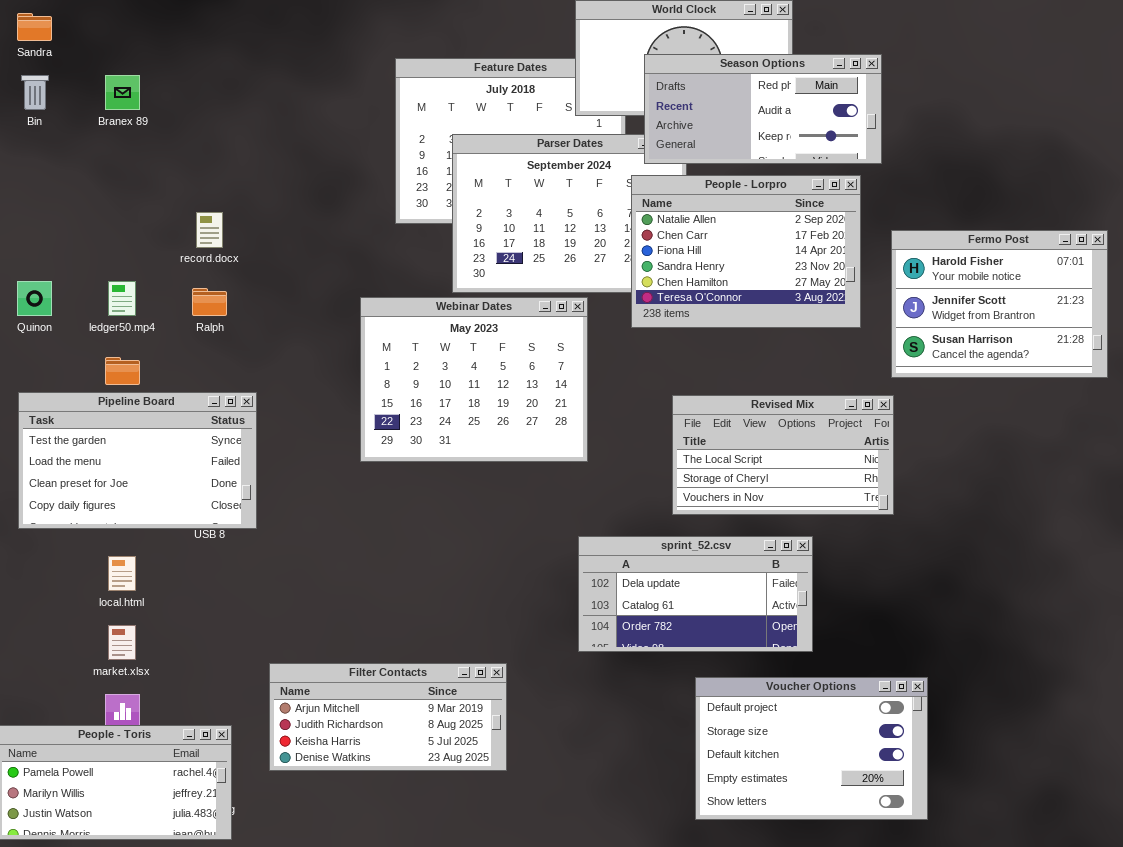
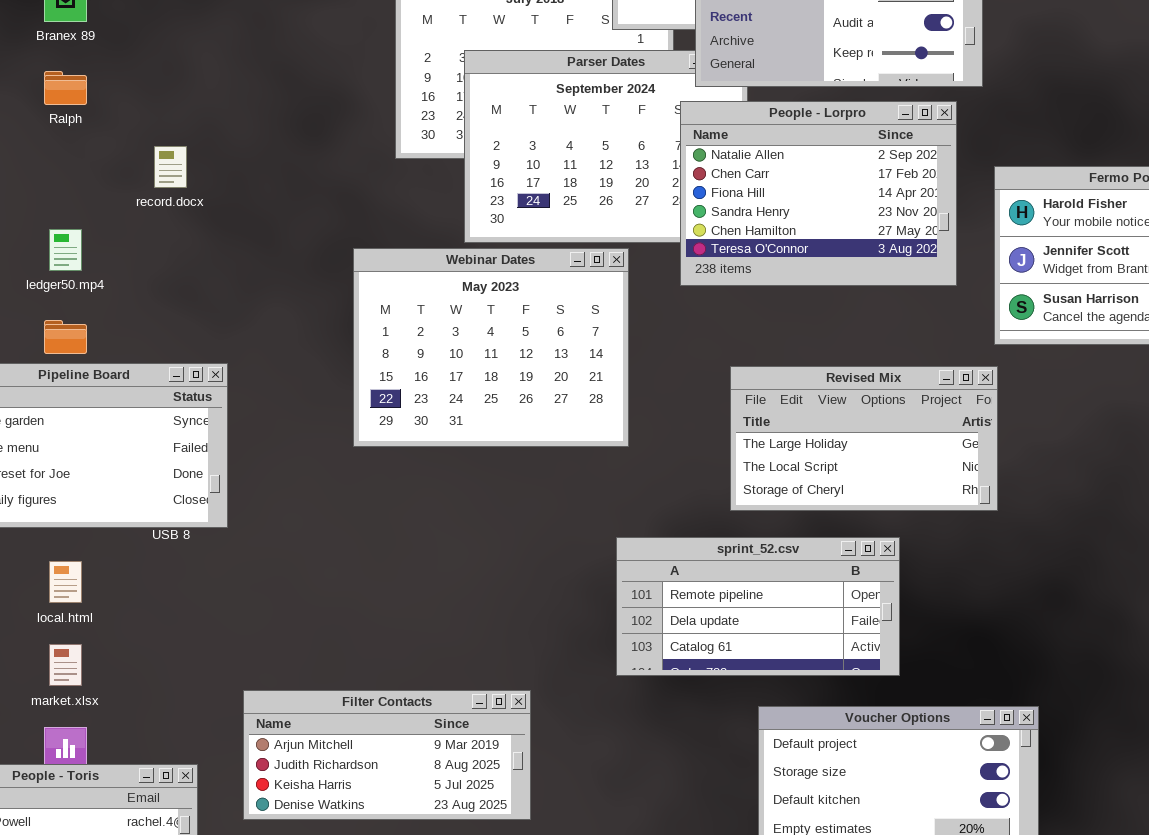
Ralph: [192,288,227,316] -> [44,71,87,105], moved
Revised Mix: [672,395,894,515] -> [730,366,998,511], scrolled up 1 row
sprint_52.csv: [578,536,813,652] -> [616,537,900,676], scrolled up 1 row

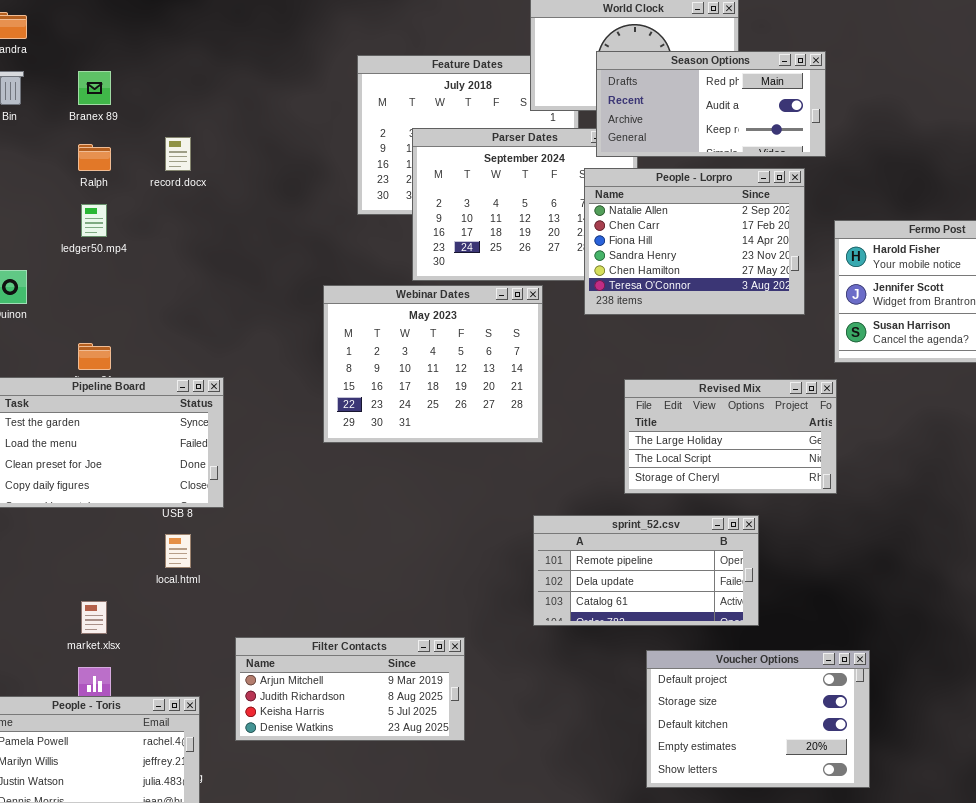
record.docx: [154,146,187,188] -> [165,137,191,171], moved
ledger50.mp4: [49,229,82,271] -> [81,204,107,237], moved
local.html: [49,561,82,603] -> [165,534,191,568], moved

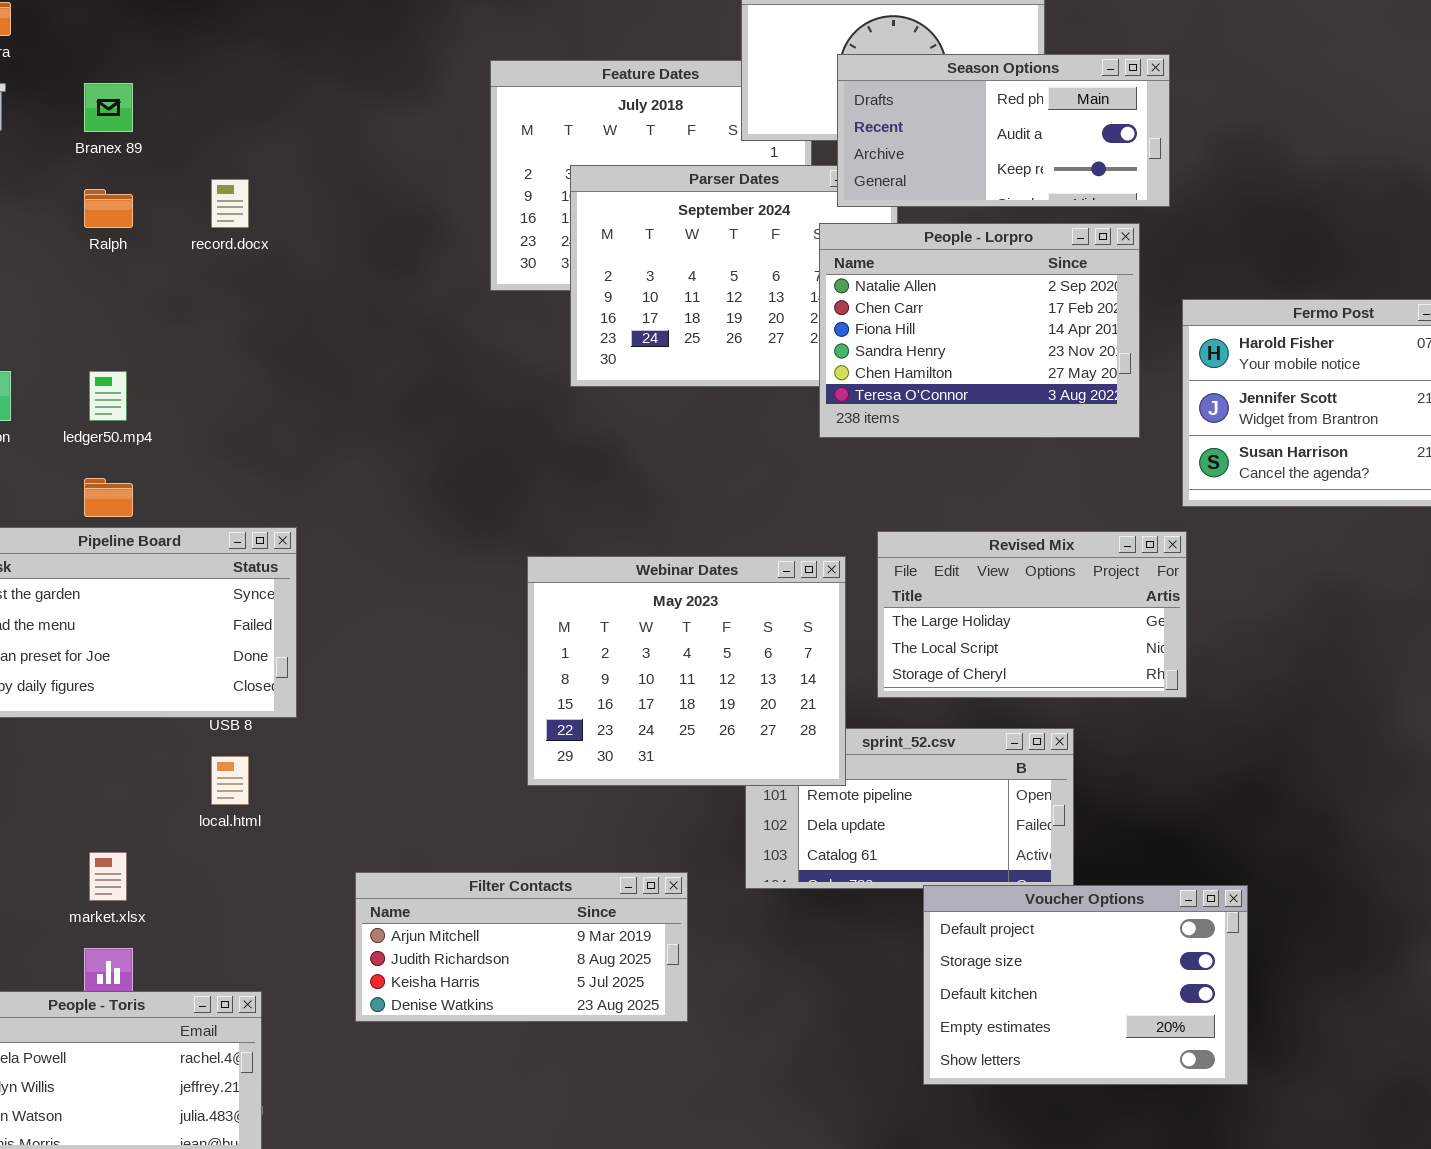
ledger50.mp4: [81,204,107,237] -> [89,371,127,421], moved
Webinar Dates: [323,285,543,443] -> [527,556,846,786], moved
Filter Contacts: [235,637,465,741] -> [355,872,688,1022], moved
Voucher Options: [646,650,870,788] -> [923,885,1248,1085], moved

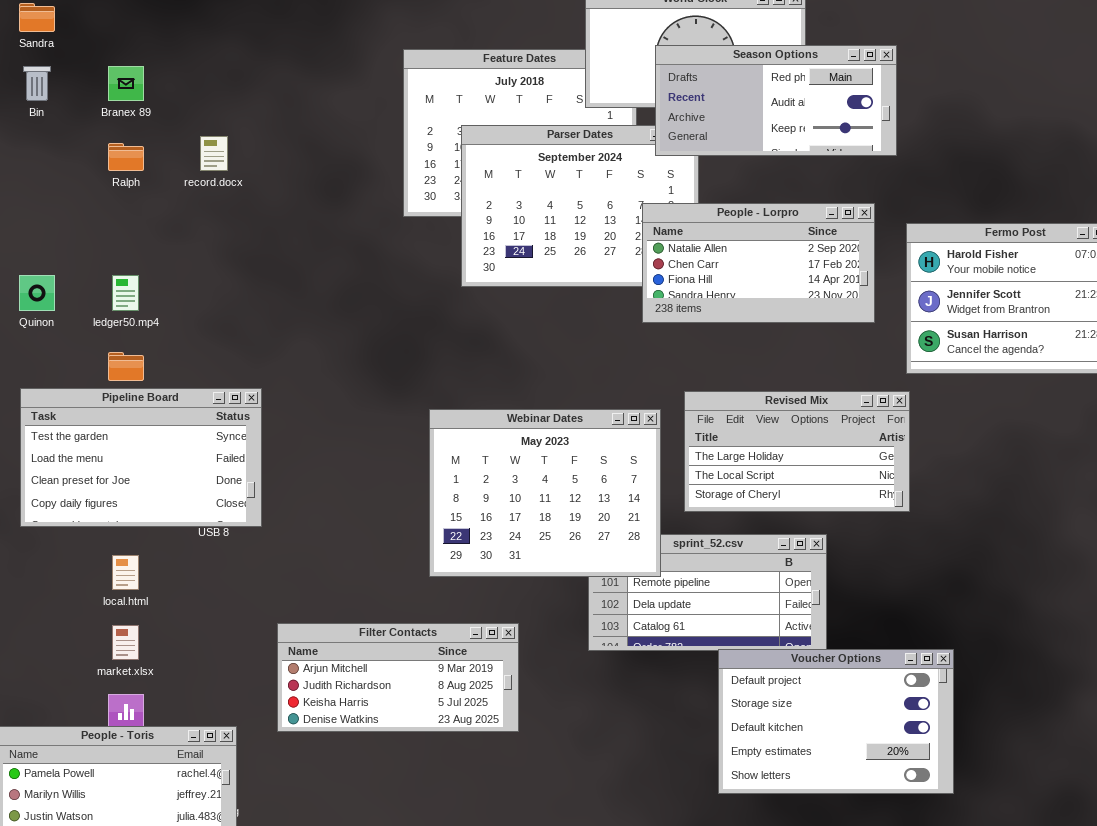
People - Lorpro: [819,223,1140,438] -> [642,203,875,323], resized
local.html: [211,756,249,805] -> [112,555,139,590], moved
Filter Contacts: [355,872,688,1022] -> [277,623,519,732], moved

